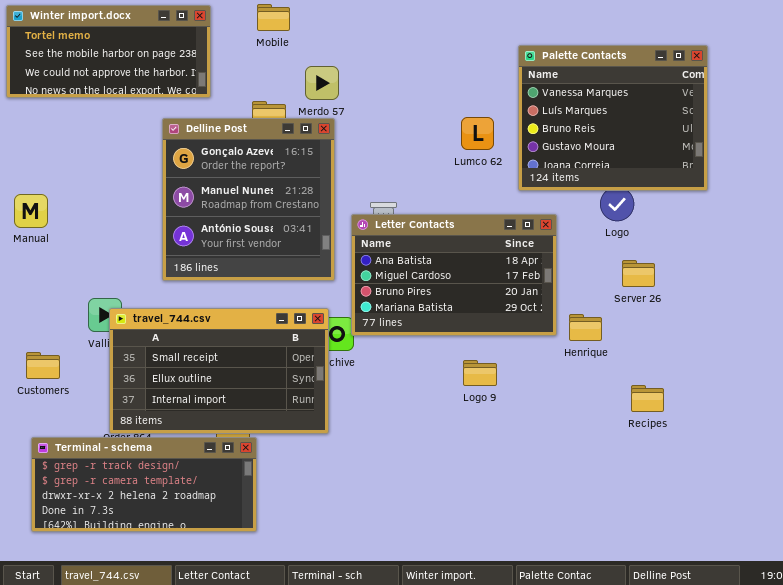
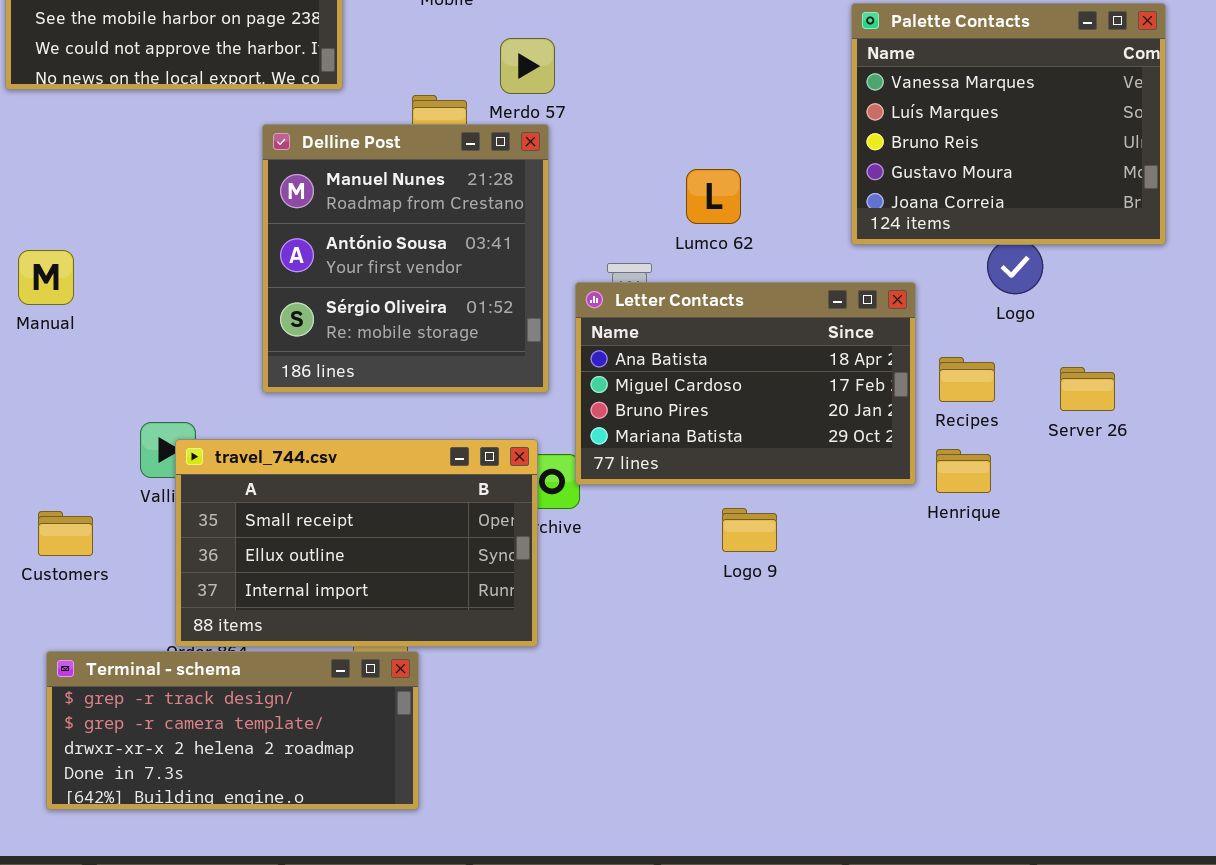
Lumco 62: [461,117,494,150] -> [686,169,741,224], moved
Delline Post: [162,118,335,281] -> [262,124,549,393], scrolled down 1 row
Server 26: [622,260,655,287] -> [1060,367,1115,411], moved
Logo 9: [463,360,497,386] -> [722,508,777,552], moved
Recipes: [631,385,664,412] -> [939,357,995,402], moved

